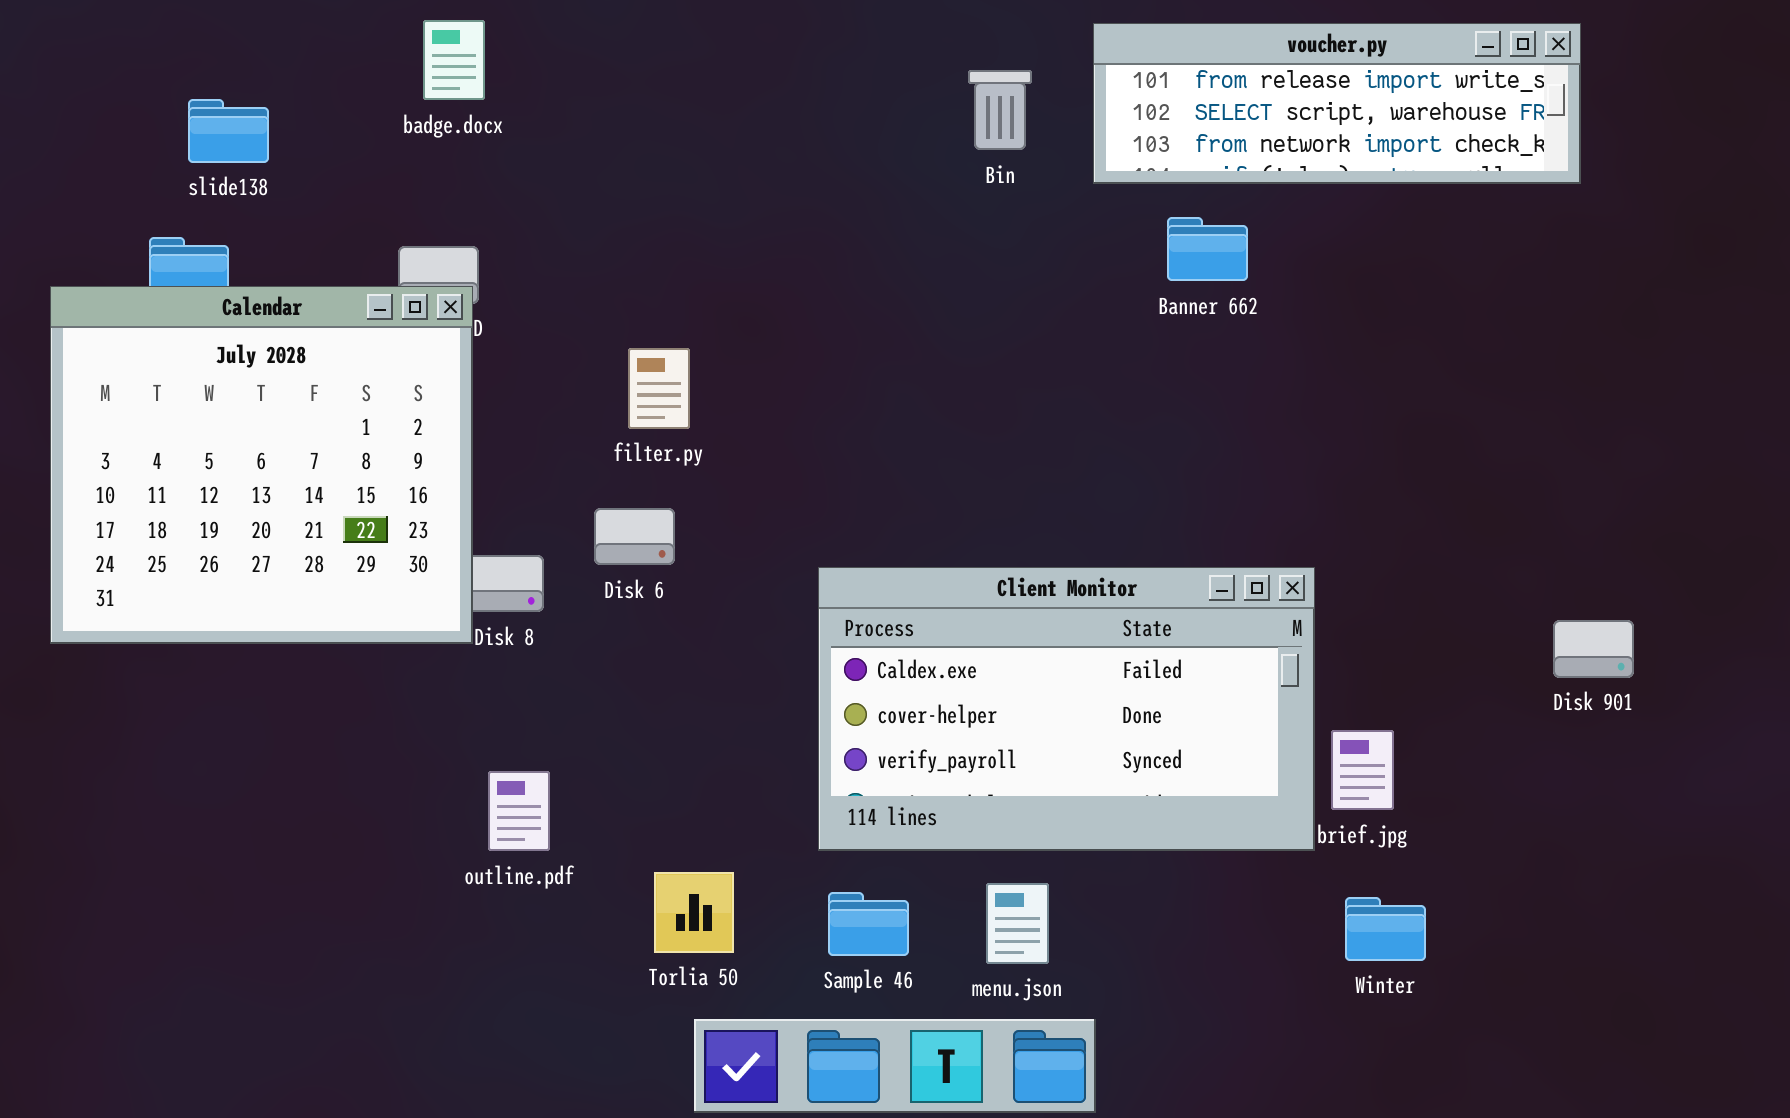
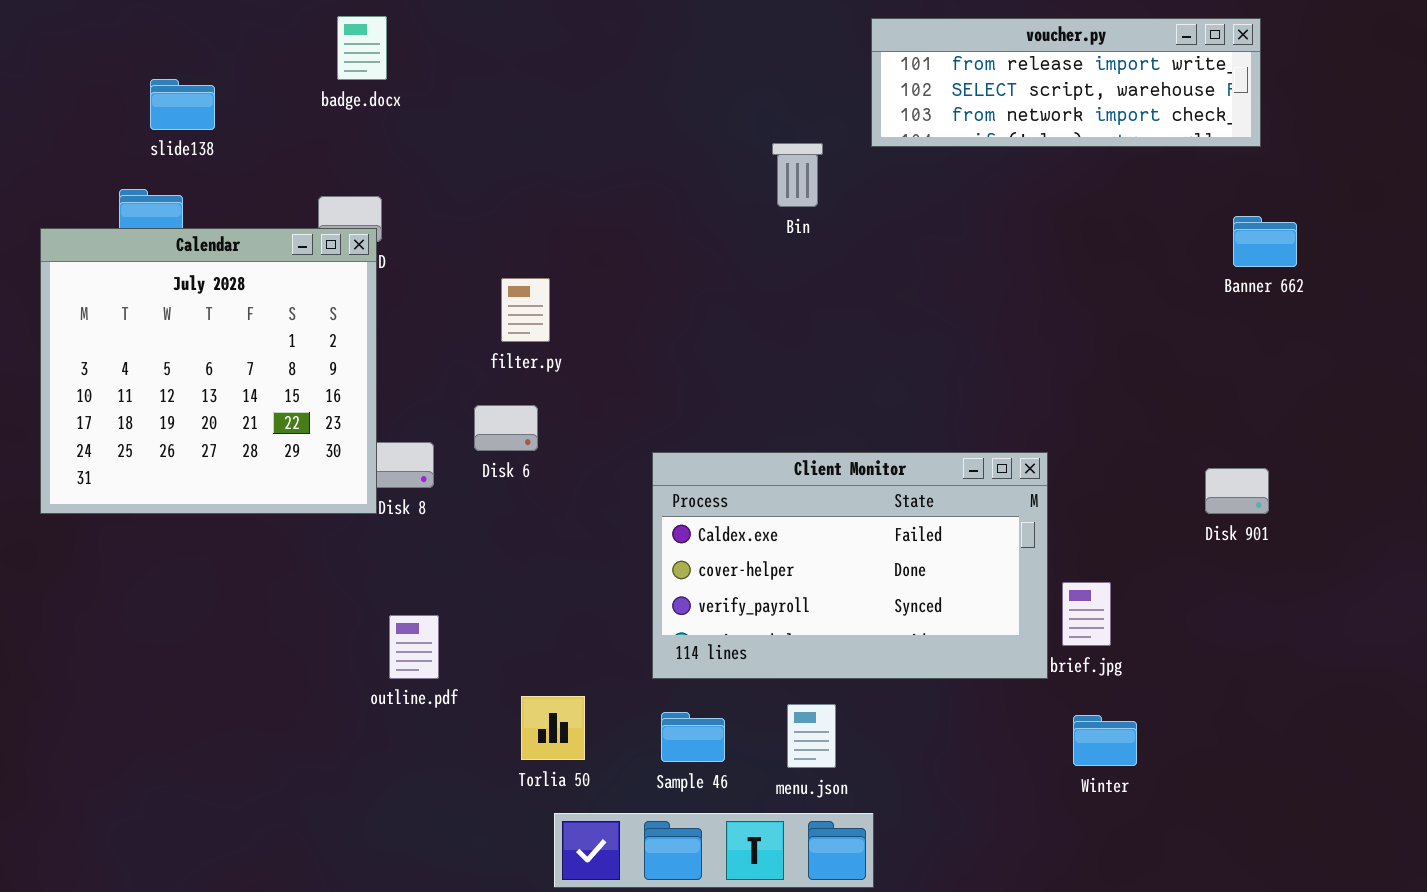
Bin: [968,70,1032,150] -> [772,143,823,207], moved
Banner 662: [1167,217,1248,281] -> [1233,216,1297,267], moved
Disk 901: [1553,620,1634,678] -> [1205,468,1269,514], moved

